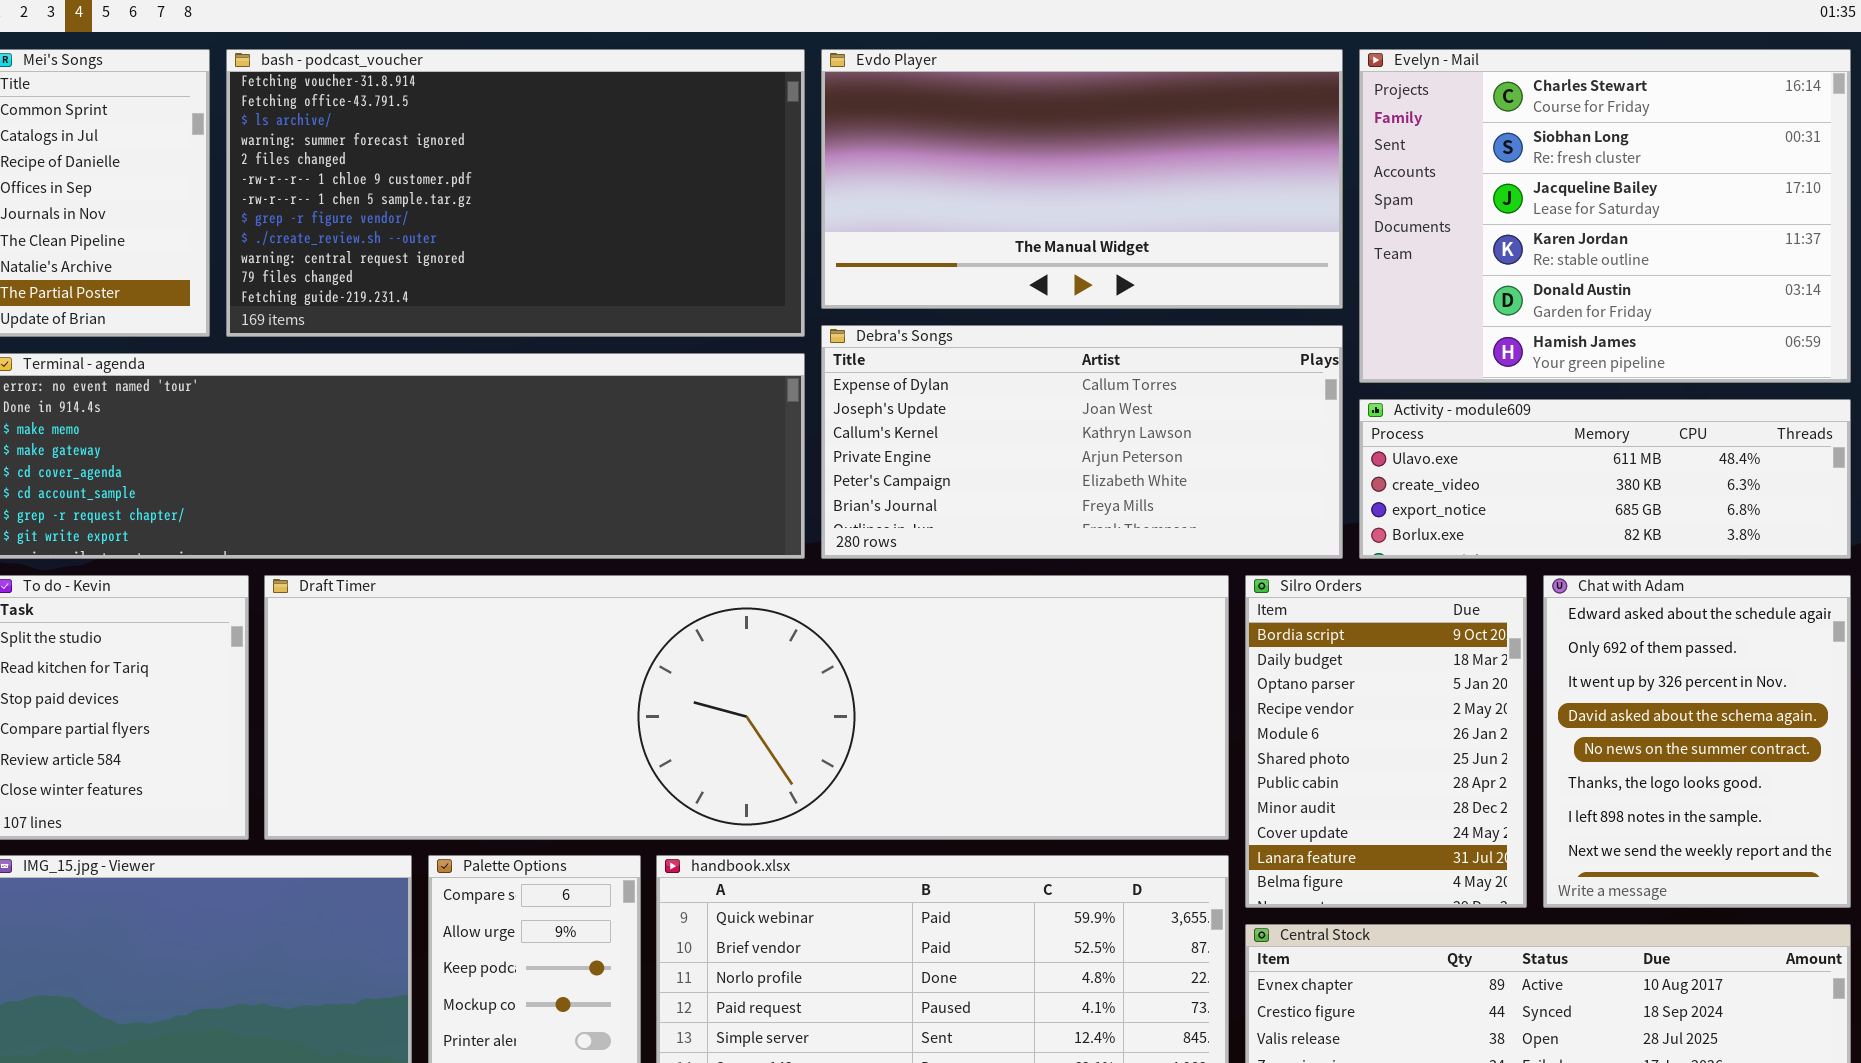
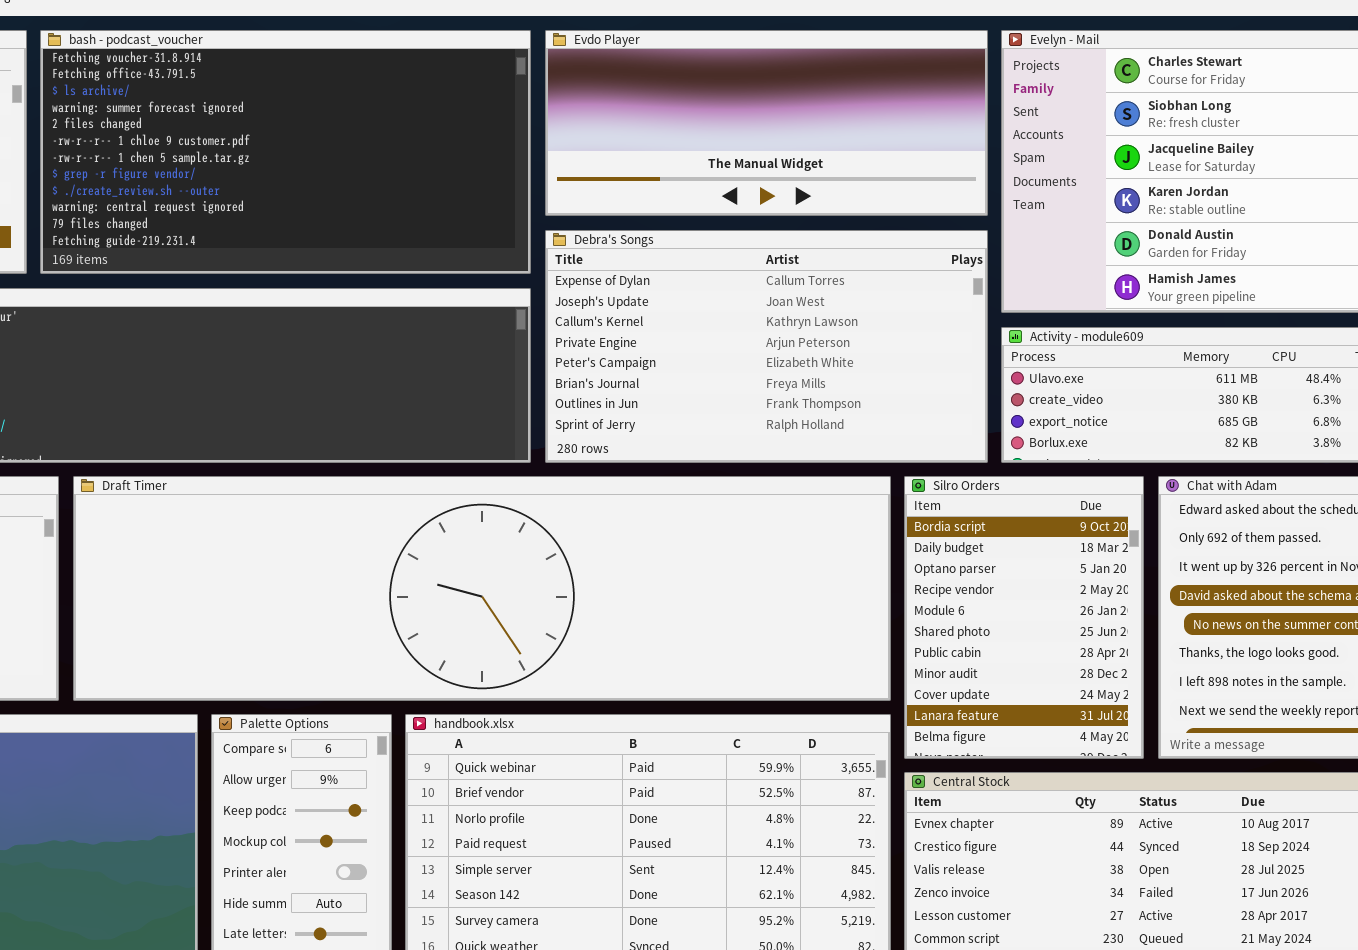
Evdo Player: [821,49,1343,309] -> [545,30,988,216], resized
Debra's Songs: [821,325,1343,559] -> [545,230,988,463], resized

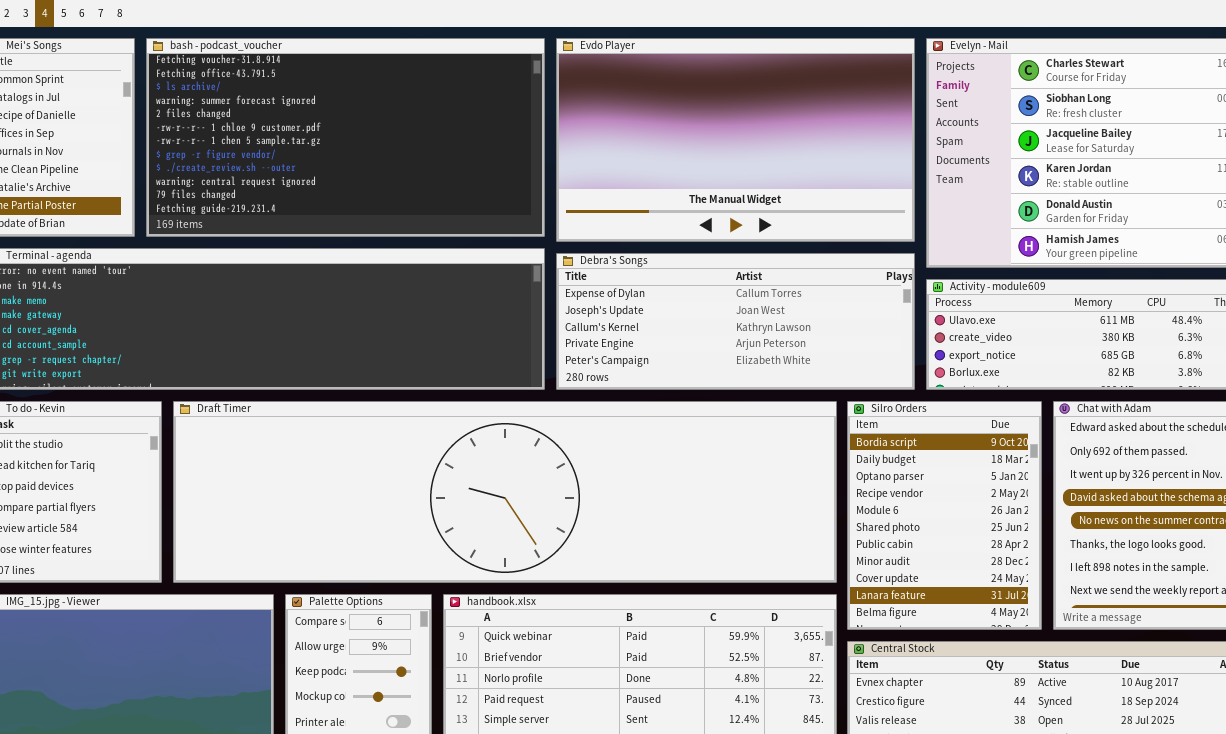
Evdo Player: [545,30,988,216] -> [556,38,915,242], resized
Debra's Songs: [545,230,988,463] -> [556,253,915,390], resized

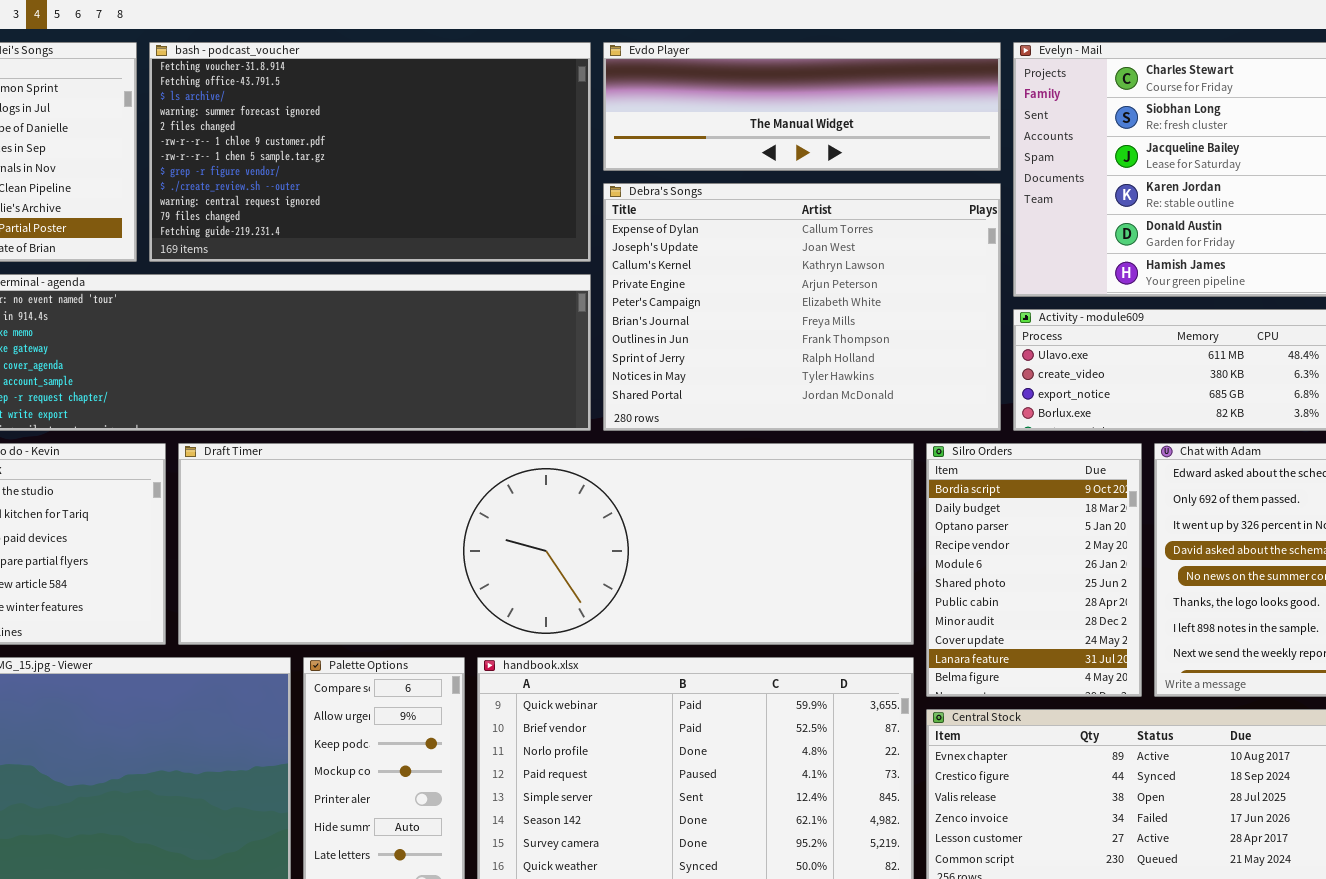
Evdo Player: [556,38,915,242] -> [603,42,1001,171], resized
Debra's Songs: [556,253,915,390] -> [603,183,1001,431], resized

